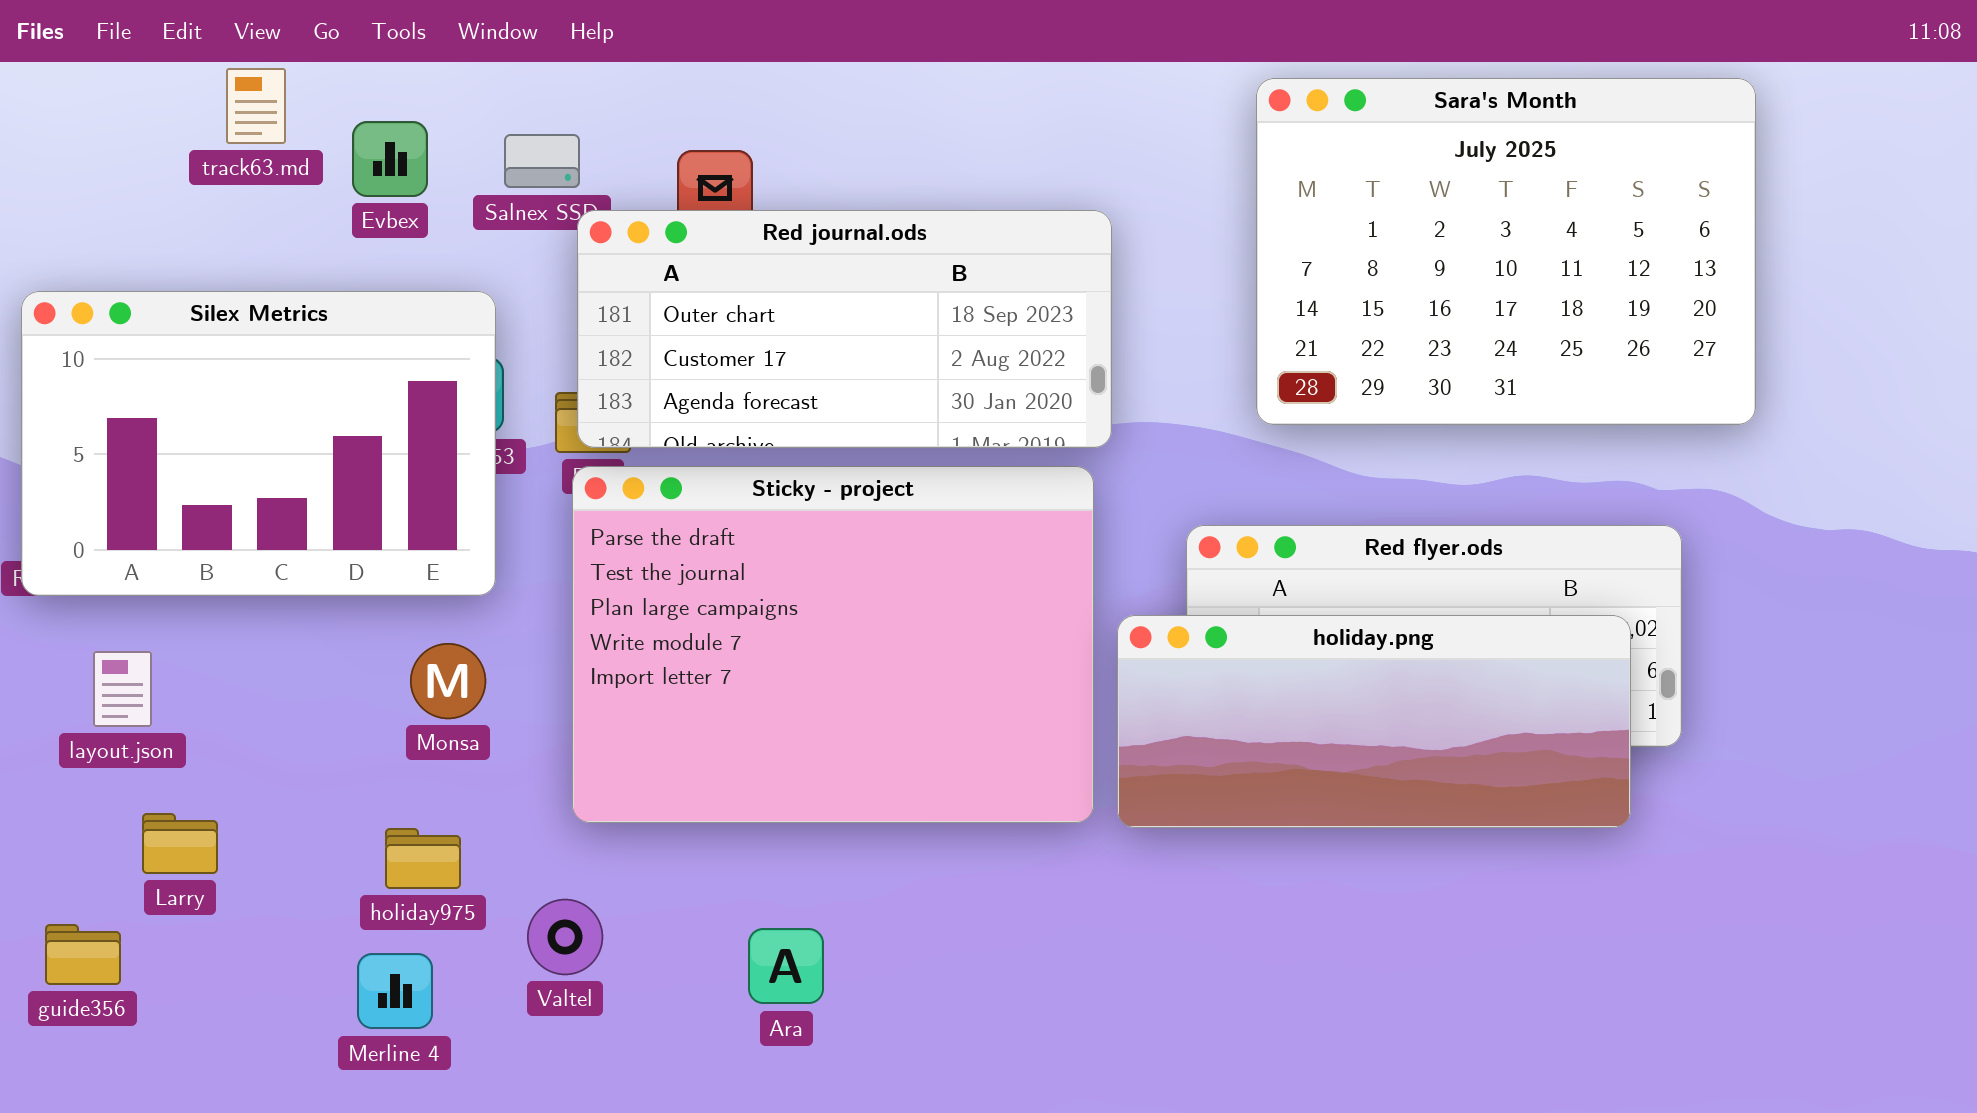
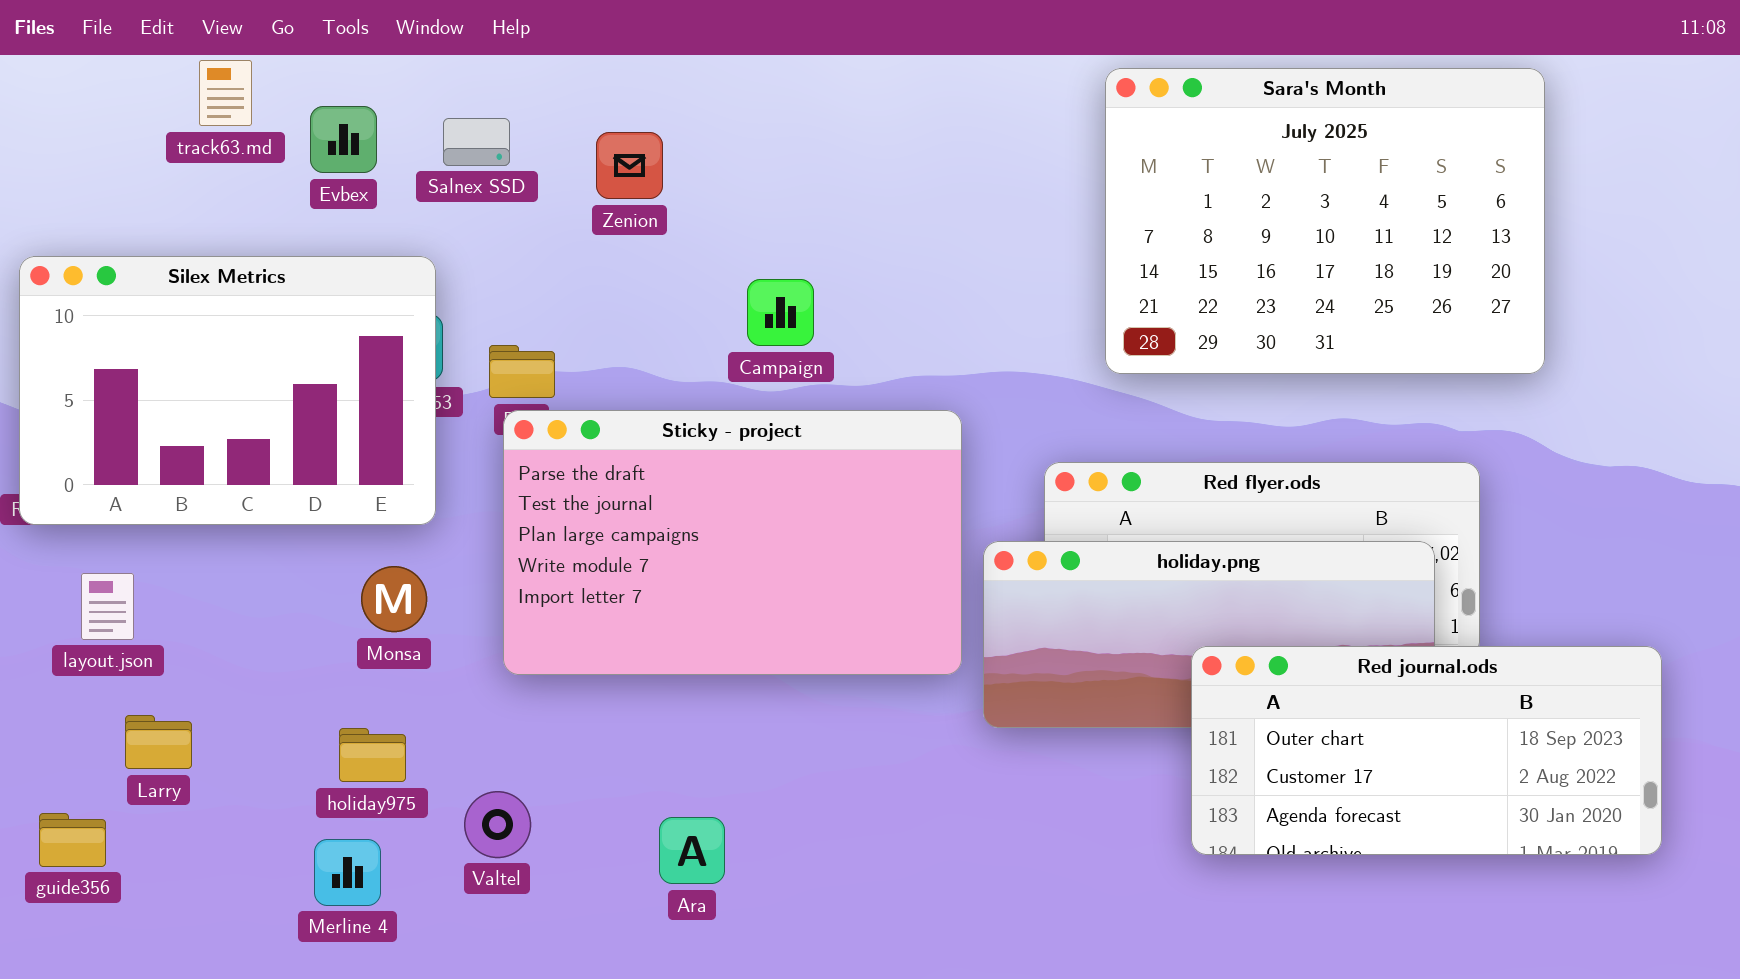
Red journal.ods: [577,210,1112,448] -> [1191,646,1662,855], moved
Sticky - project: [572,466,1094,823] -> [503,410,962,675], resized

